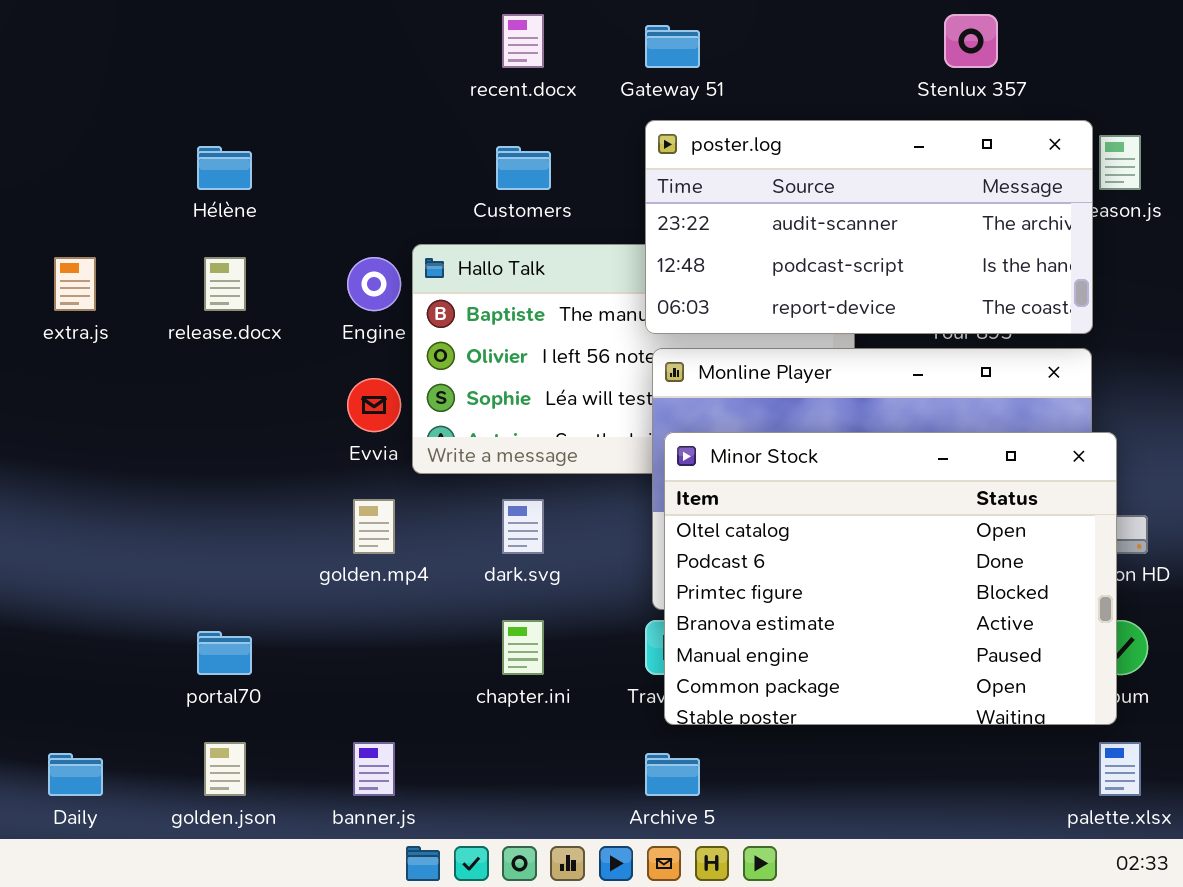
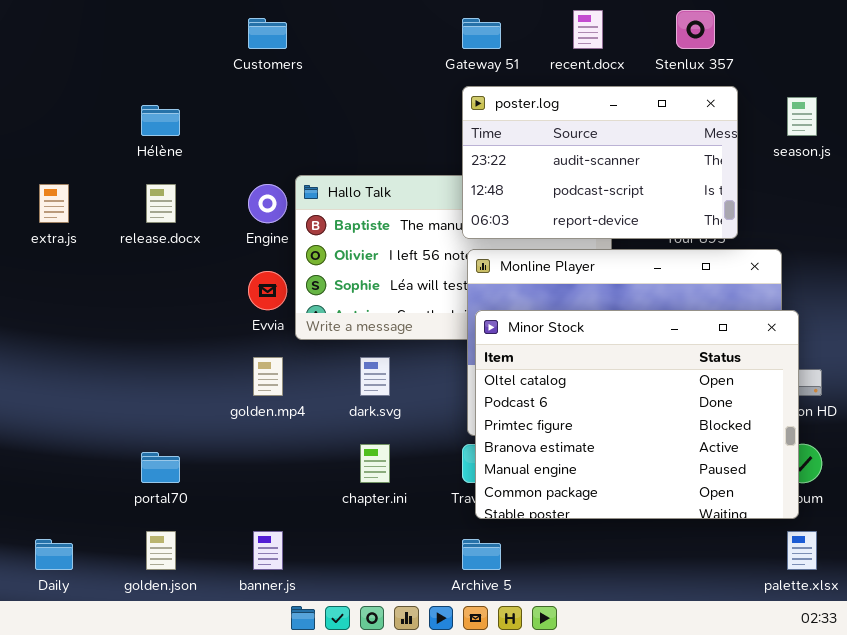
recent.docx: [502,14,544,68] -> [573,10,603,49], moved
poster.log: [645,120,1093,334] -> [462,86,738,239], resized
Customers: [496,146,551,190] -> [248,18,287,49], moved

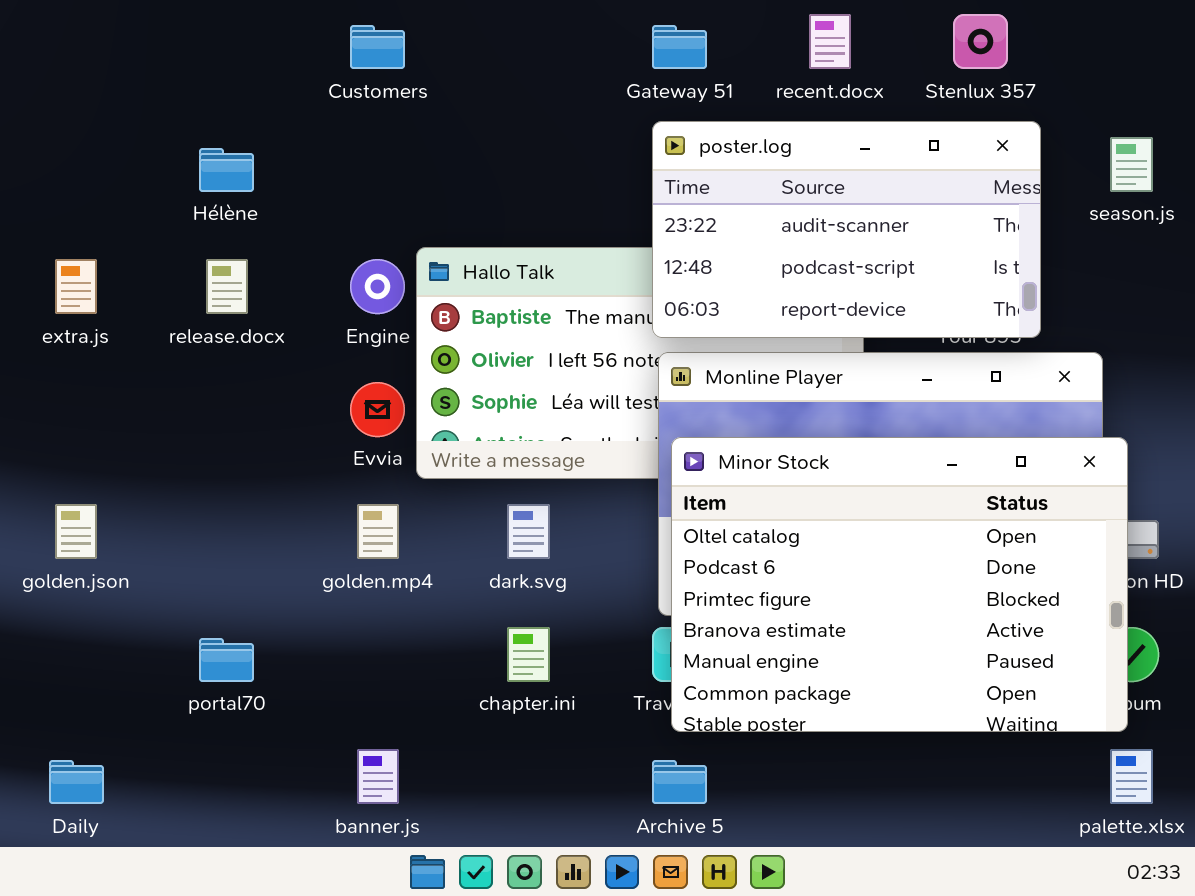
golden.json: [146,531,176,570] -> [55,504,97,559], moved

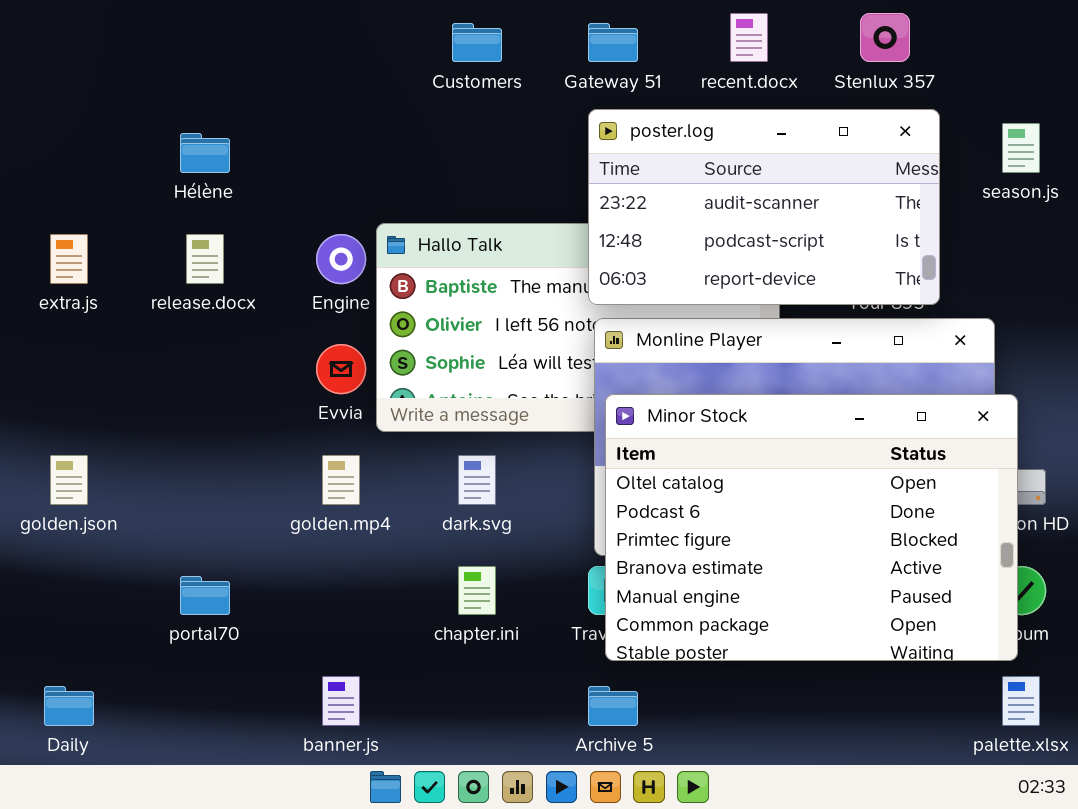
Customers: [350,25,405,69] -> [452,23,502,62], moved

